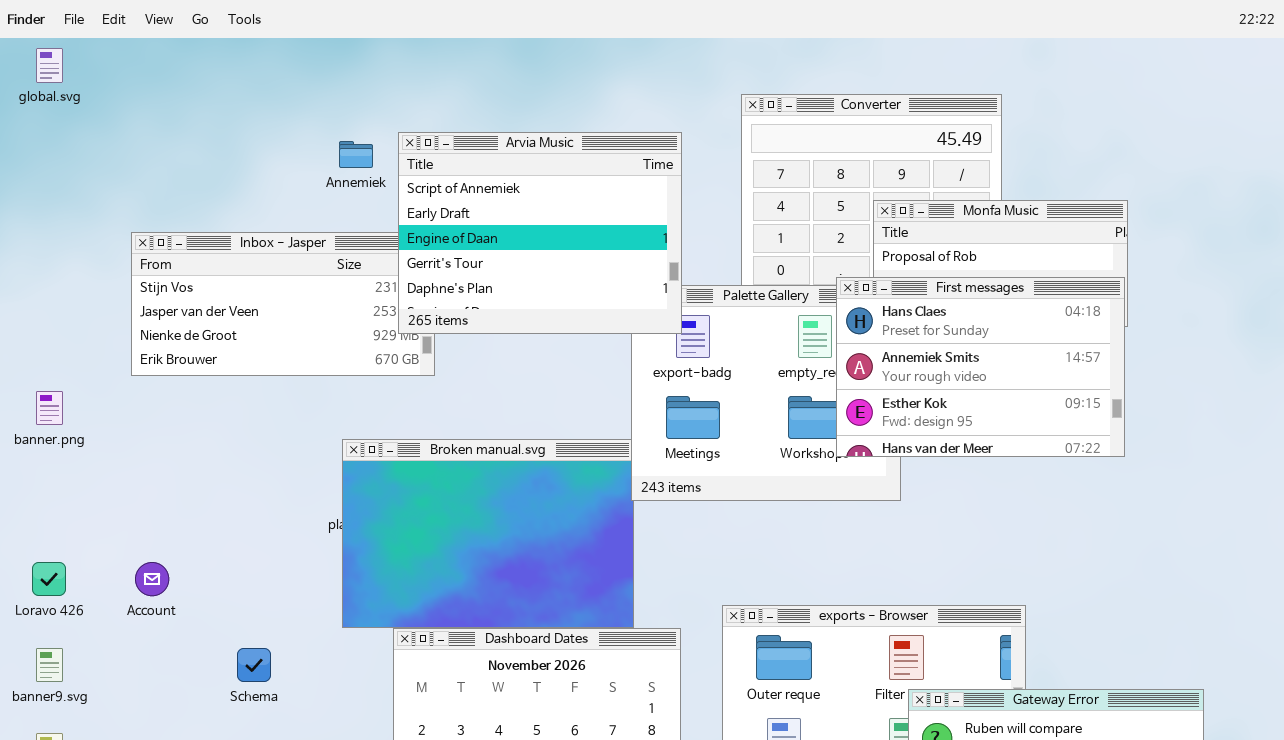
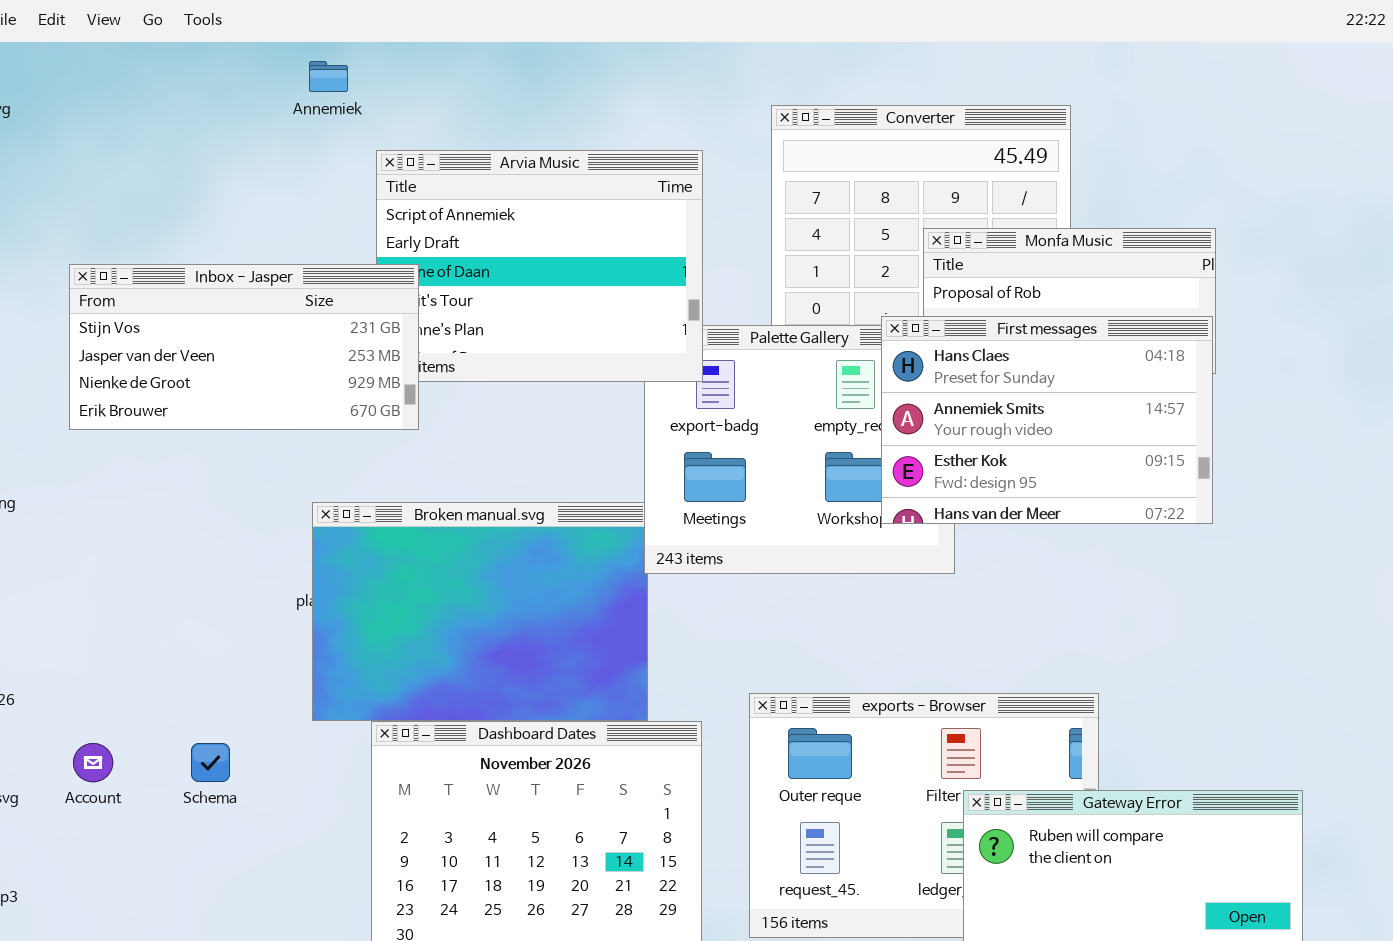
Annemiek: [339,141,373,168] -> [309,61,348,92], moved
Inbox - Jasper: [131,232,435,376] -> [69,264,419,430], raised
Account: [135,562,169,596] -> [73,743,113,782], moved

